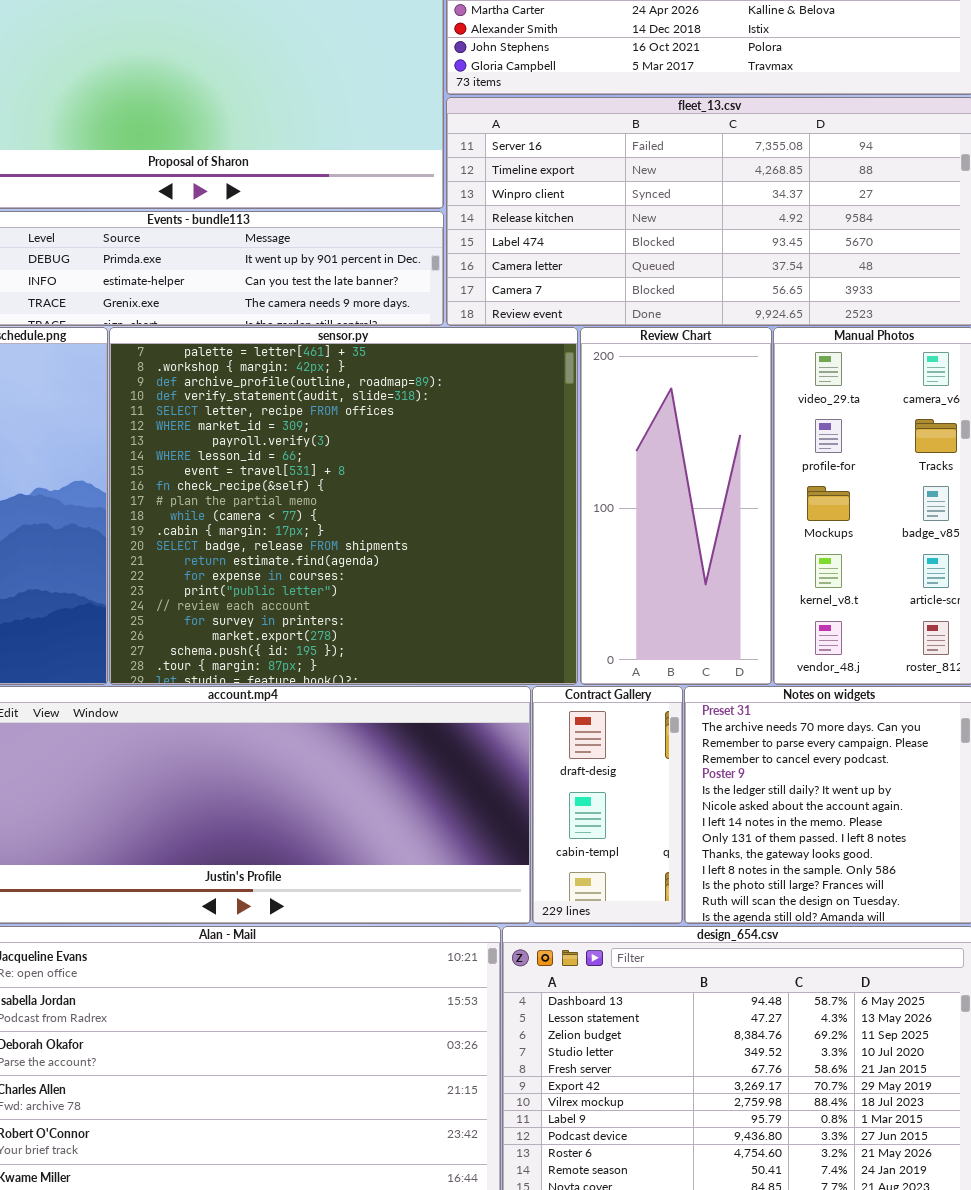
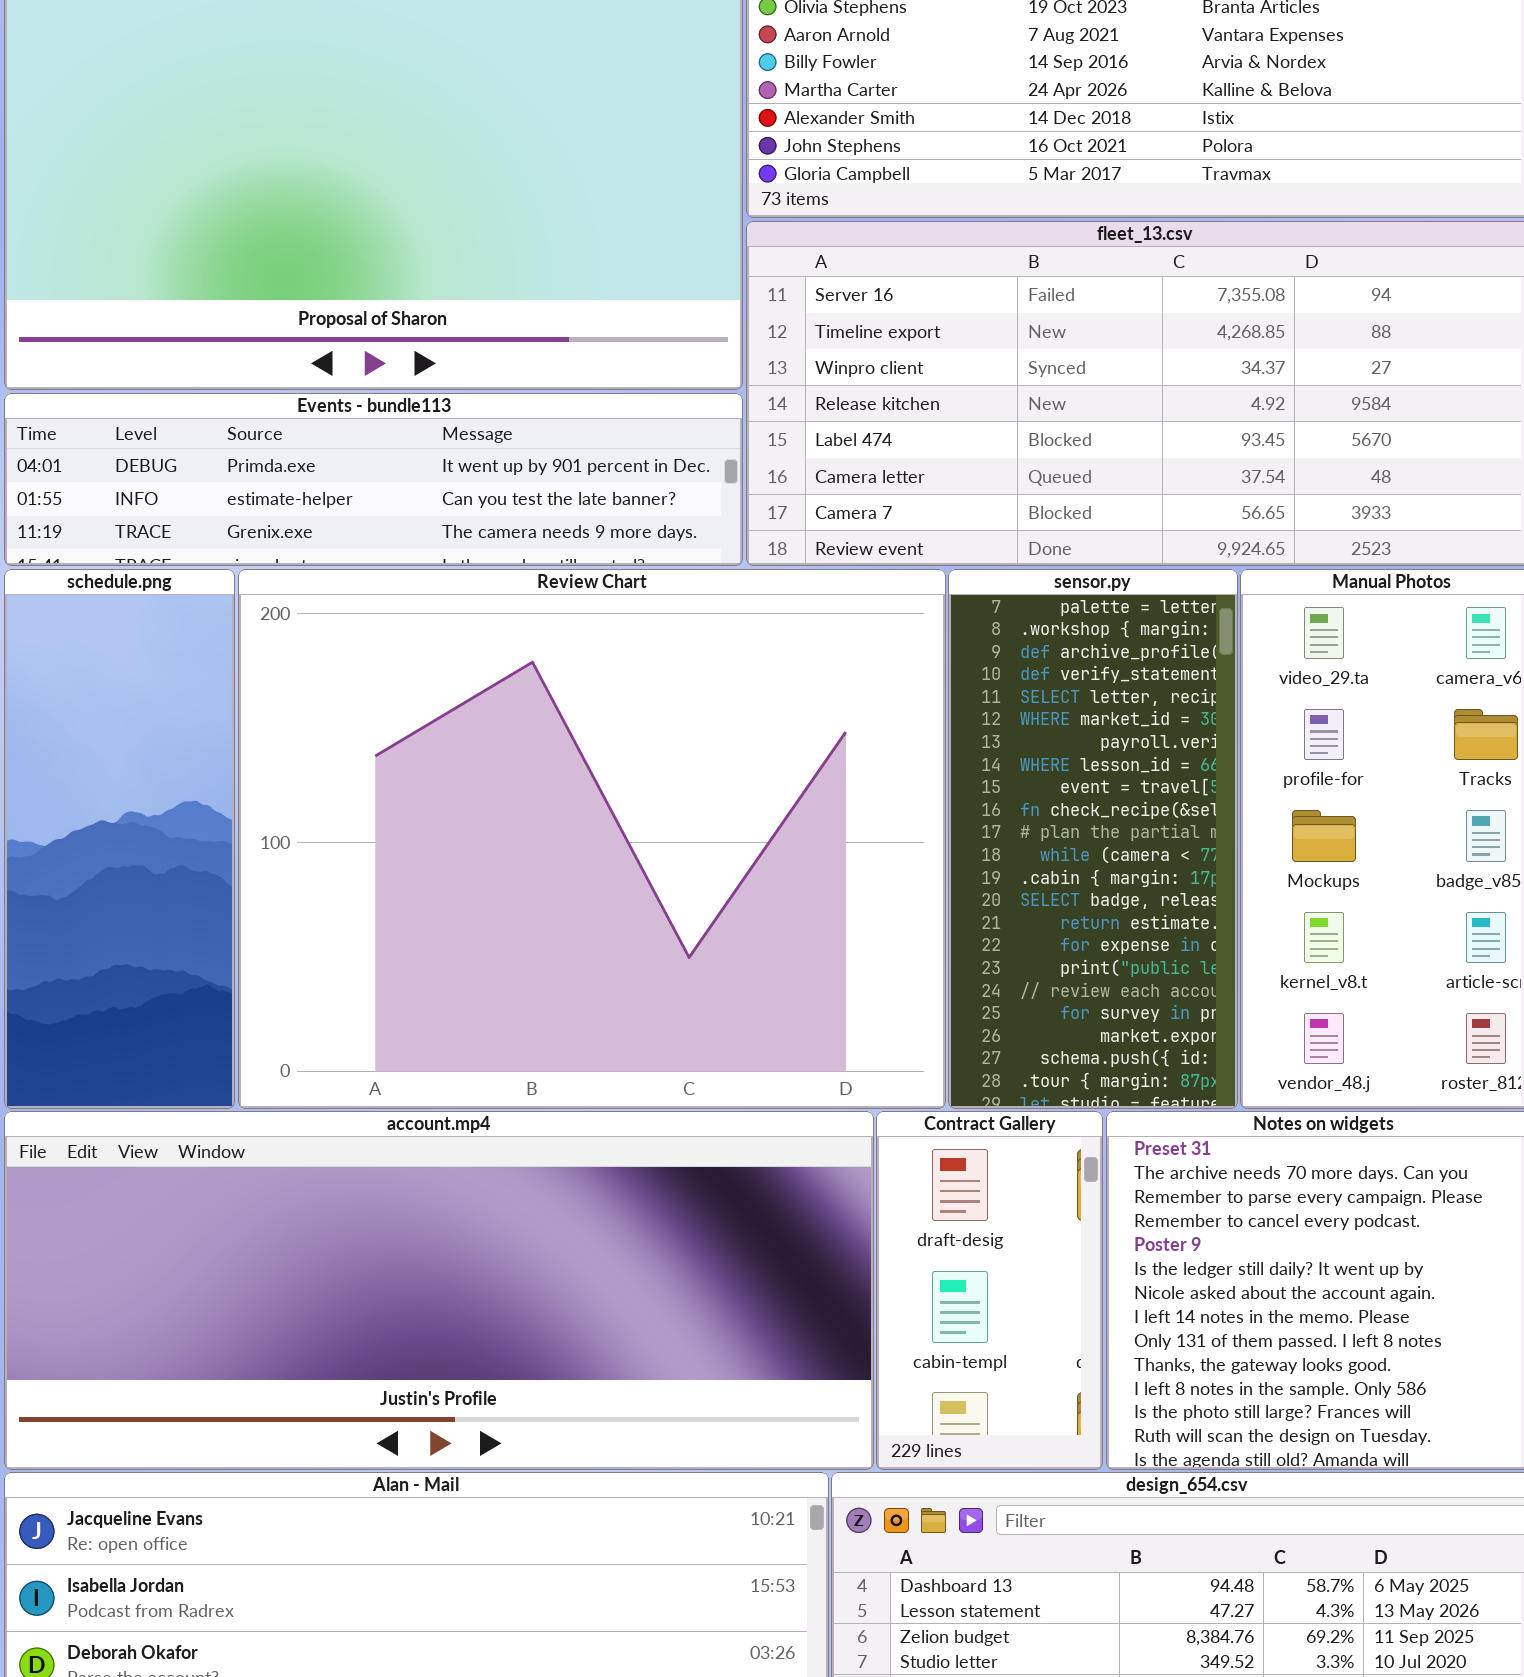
sensor.py: [109,327,578,685] -> [948,569,1238,1109], moved, resized
Review Chart: [580,327,772,685] -> [238,569,946,1109], moved, resized

